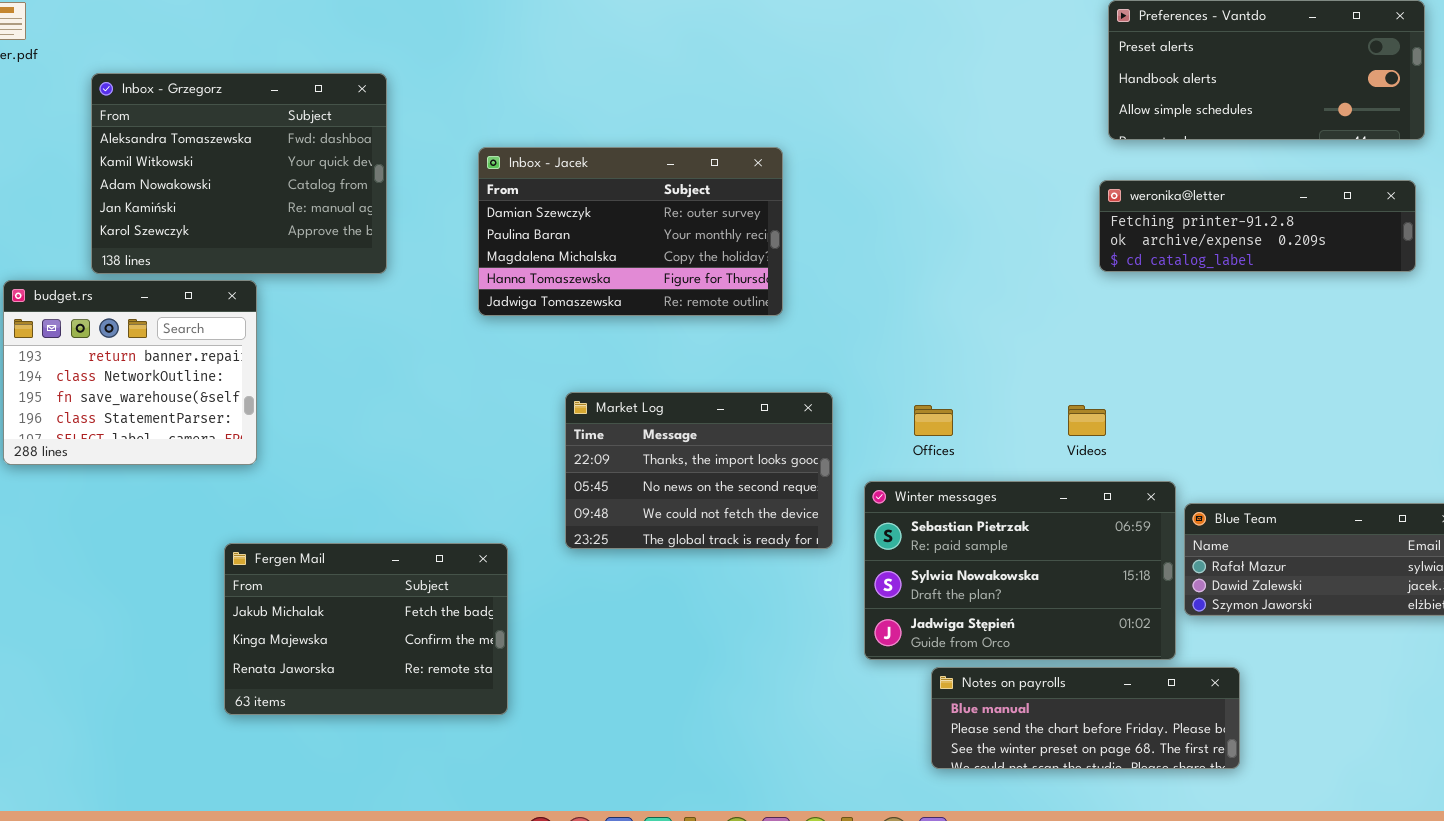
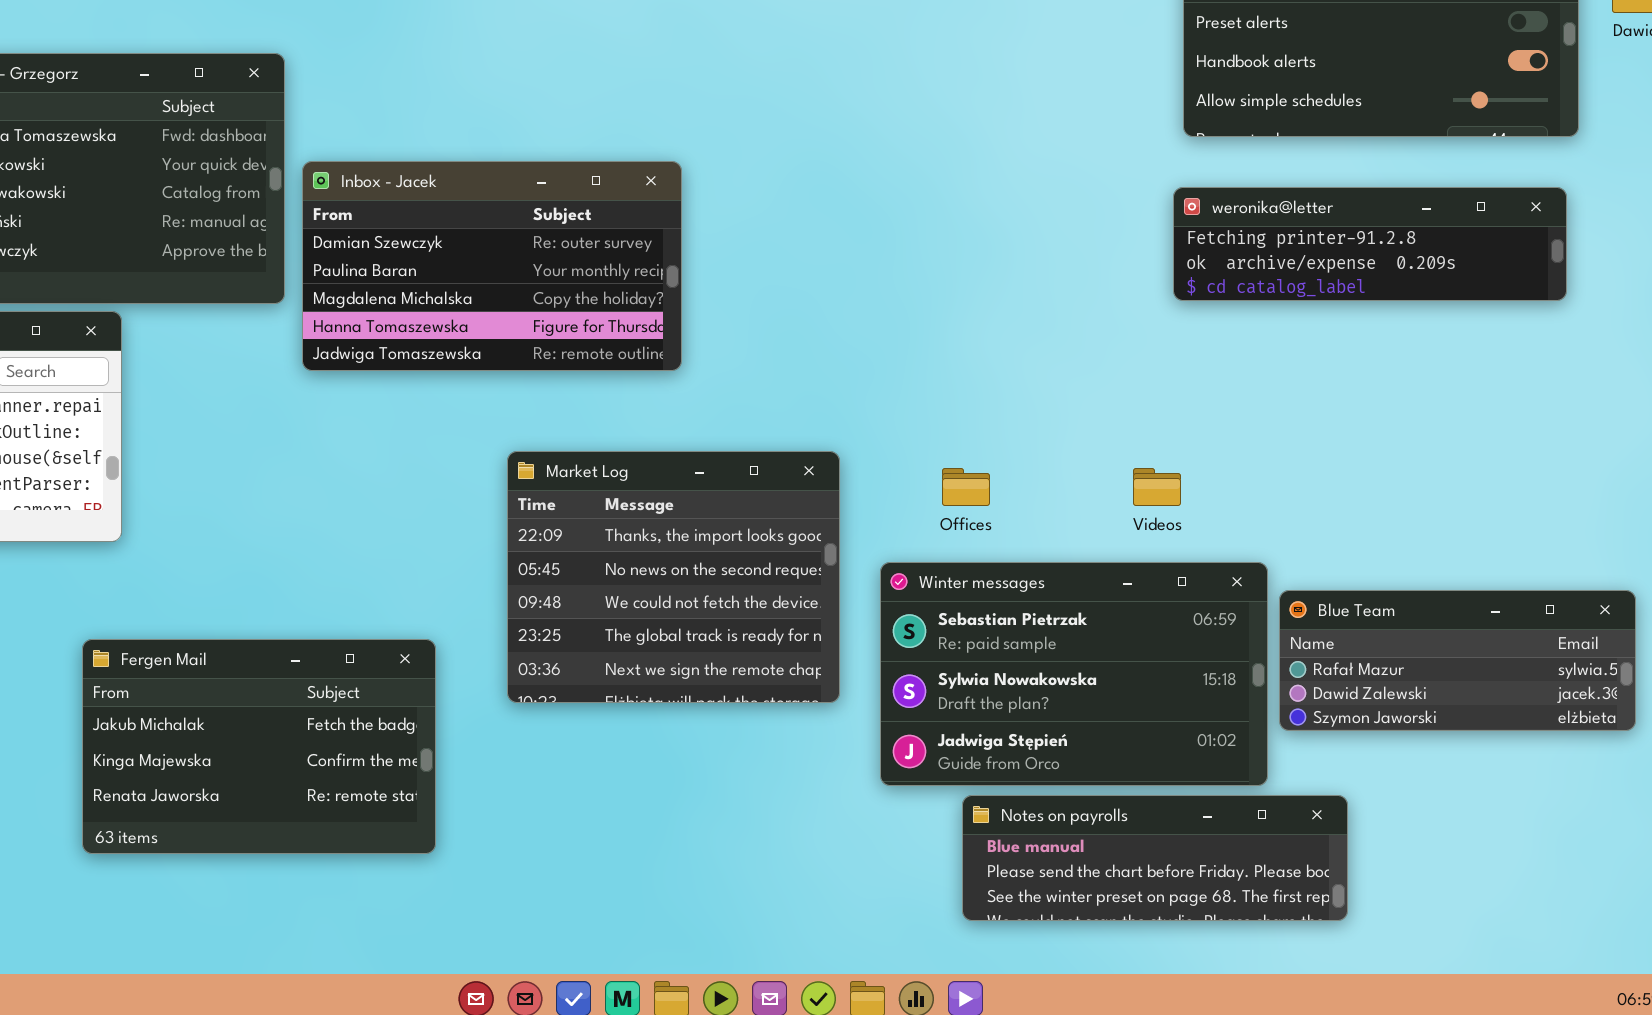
Inbox - Jacek: [478,147,783,316] -> [302,161,682,371], moved
Market Log: [565,392,833,549] -> [507,451,840,703], resized

